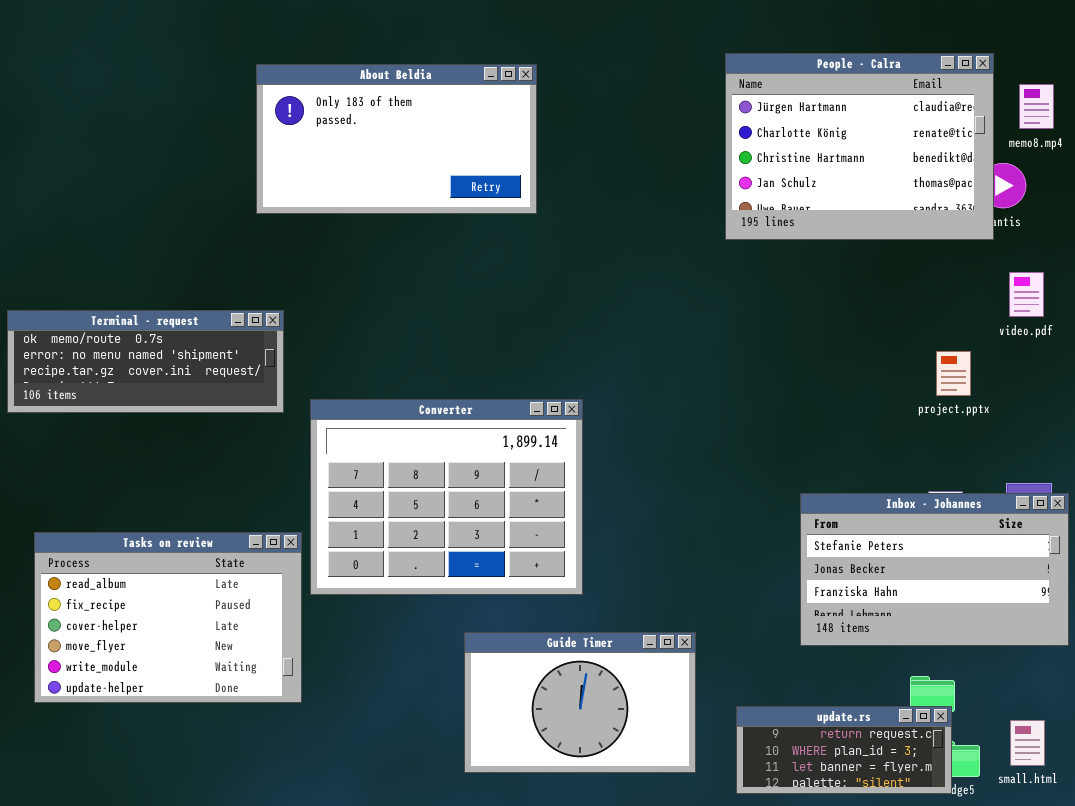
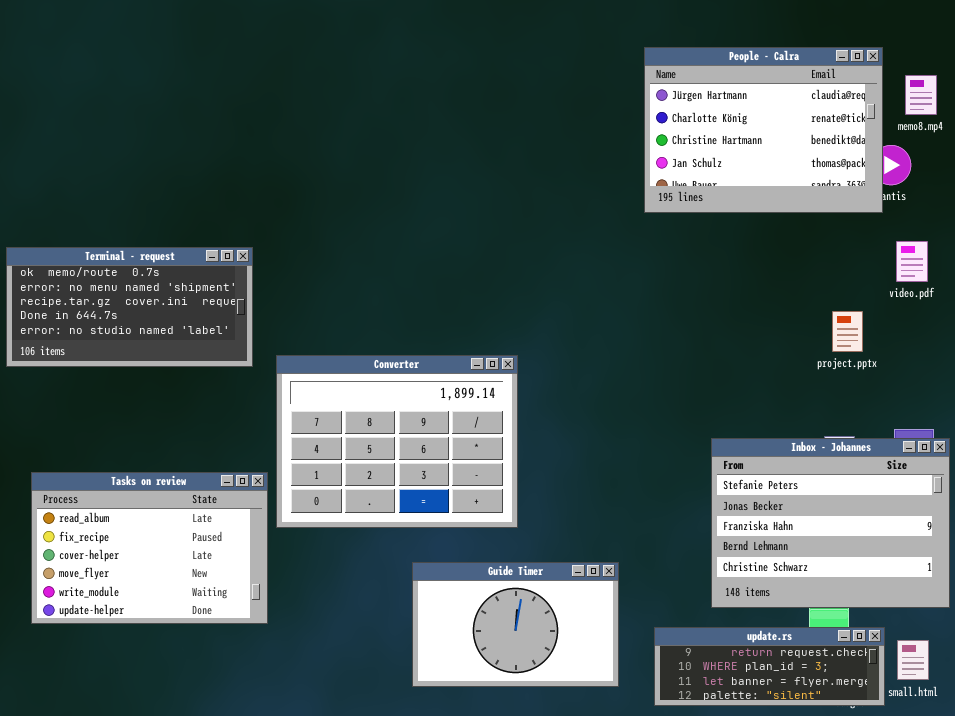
About Beldia: [256,64,537,214] -> none, closed
Terminal - request: [7,310,284,413] -> [6,247,253,367], resized
Inbox - Johannes: [800,493,1069,646] -> [711,438,950,608], resized
update.rs: [736,706,952,794] -> [654,627,885,706], resized

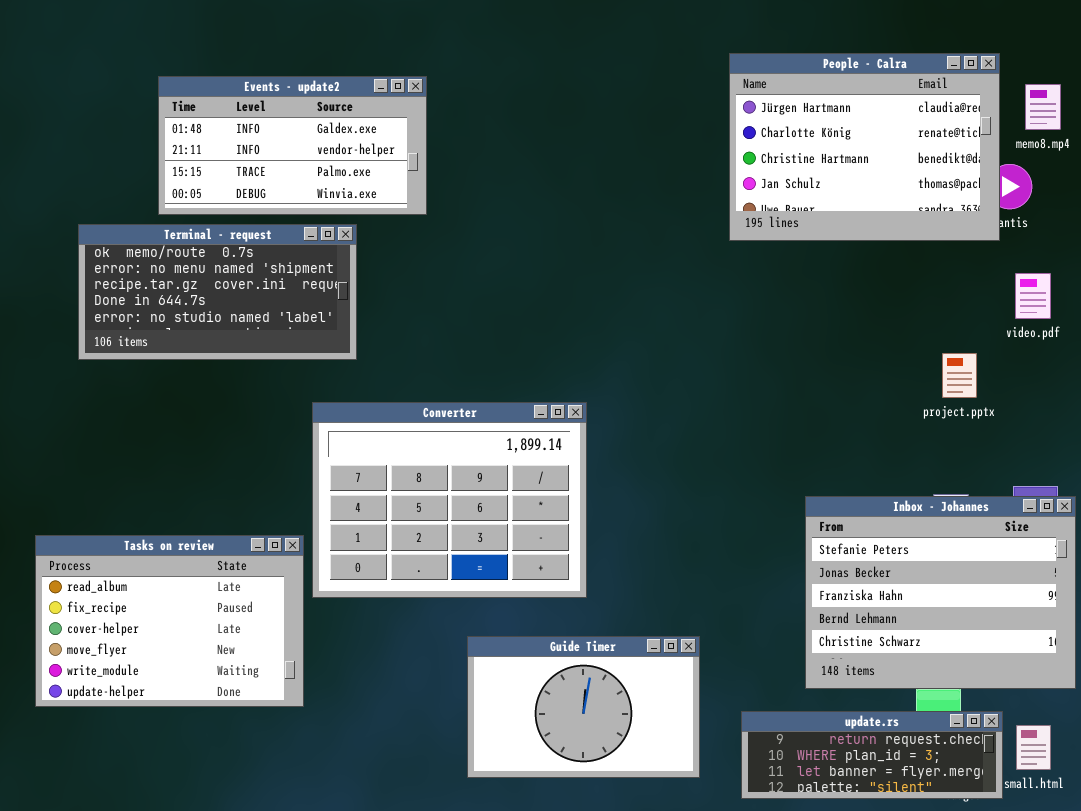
Events - update2: none -> [158,76,427,215], opened
Terminal - request: [6,247,253,367] -> [78,224,357,360], moved

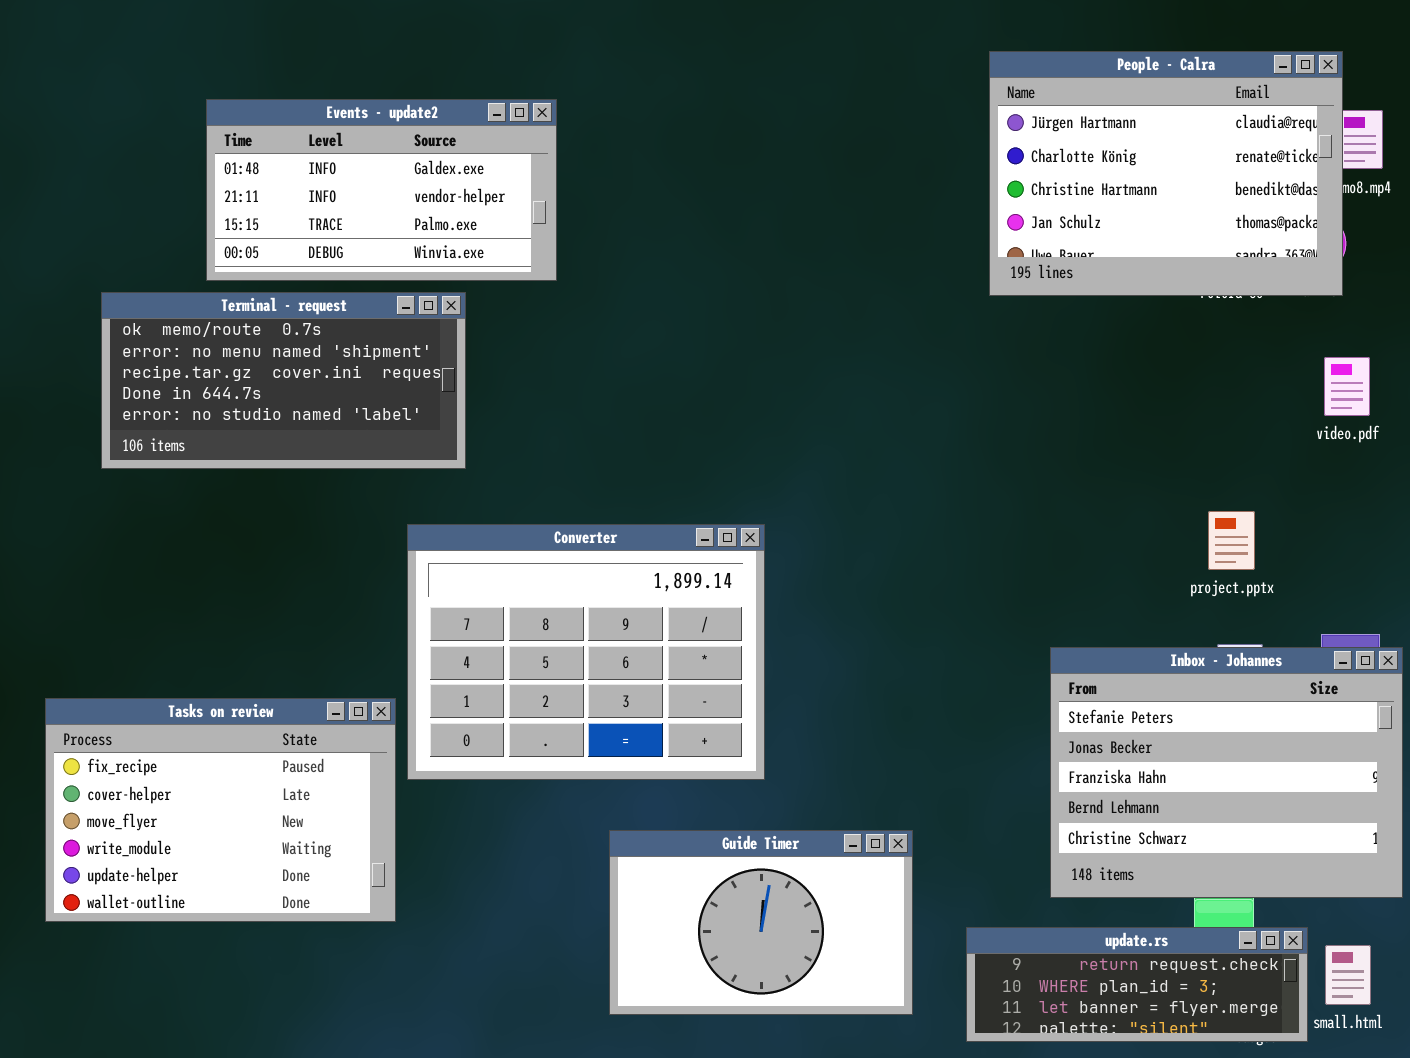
People - Calra: [729,53,1000,241] -> [989,51,1343,296], moved
project.pptx: [942,353,977,398] -> [1208,511,1255,570], moved
Tasks on review: [35,535,304,707] -> [45,698,396,922], scrolled down 1 row

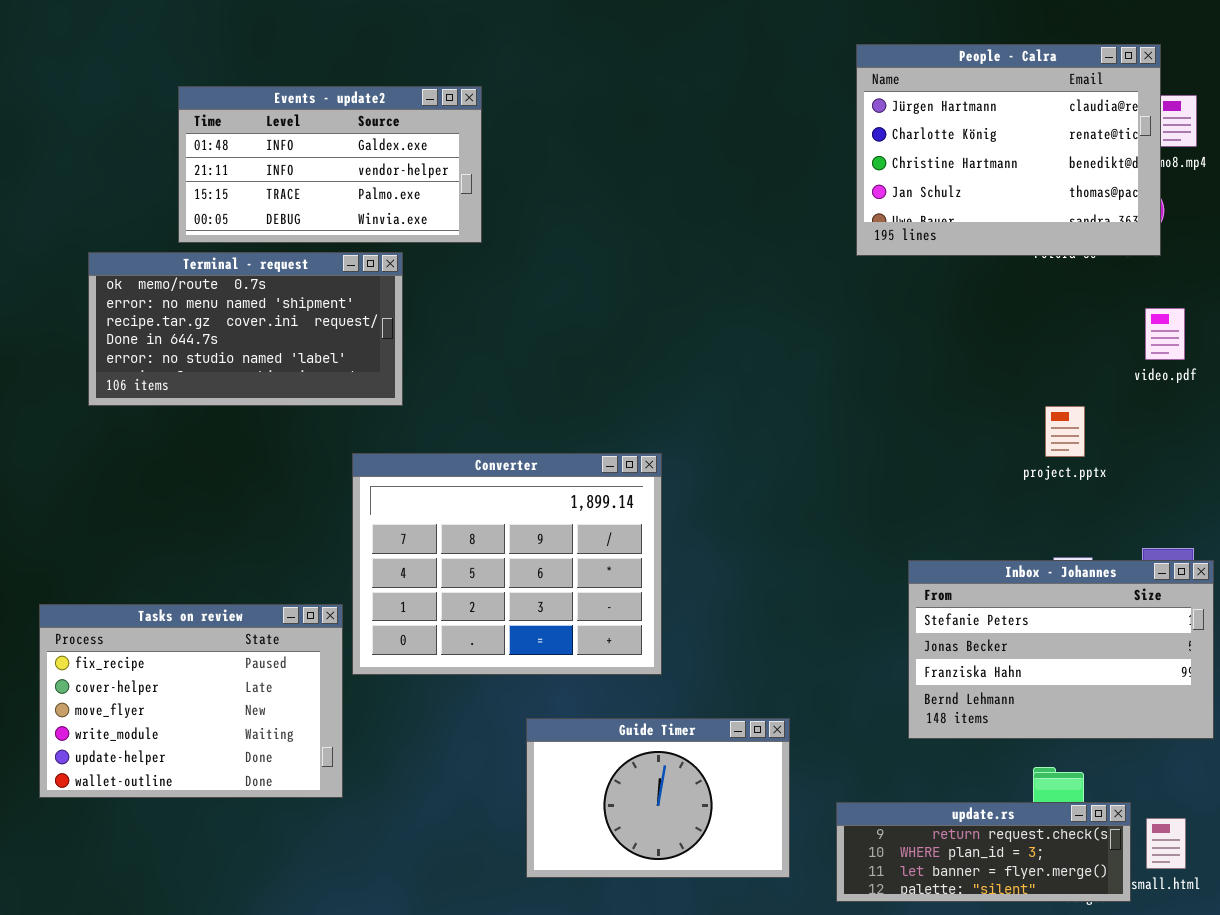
project.pptx: [1208,511,1255,570] -> [1045,406,1085,457], moved
Inbox - Johannes: [1050,647,1403,898] -> [908,560,1214,739], resized

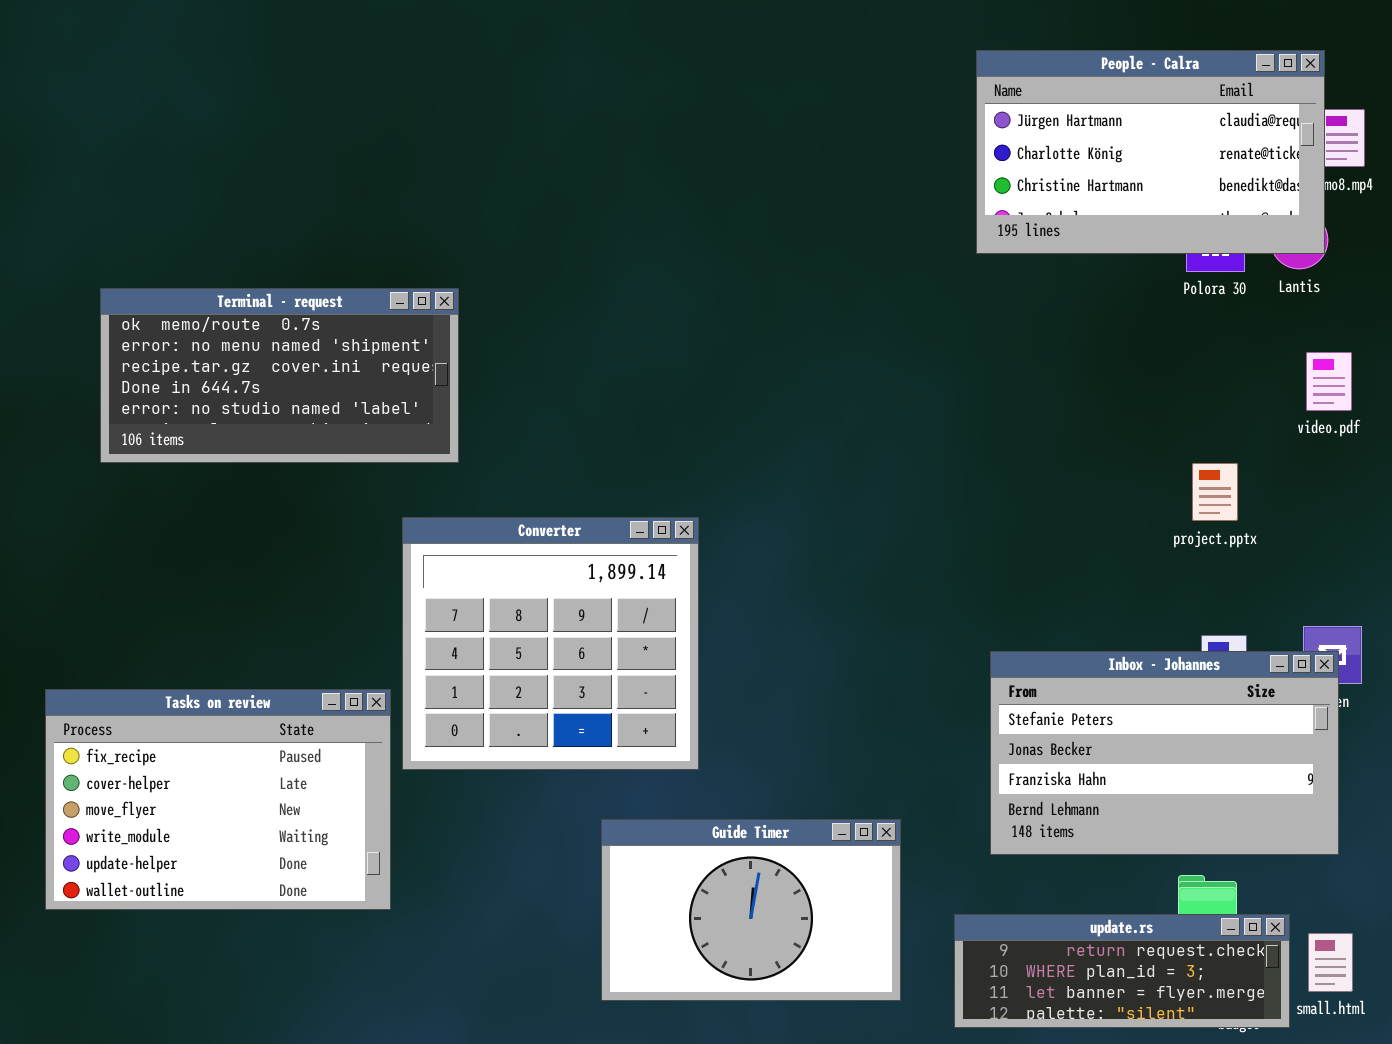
People - Calra: [856,44,1161,256] -> [976,50,1325,254], resized
Events - update2: [178,86,482,243] -> none, closed
Converter: [352,453,662,675] -> [402,517,699,770], resized
Inbox - Johannes: [908,560,1214,739] -> [990,651,1339,855], moved

